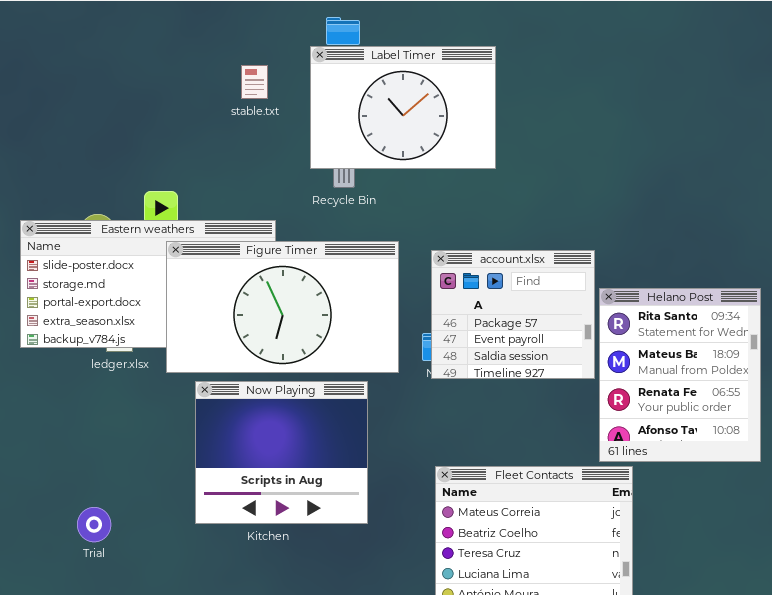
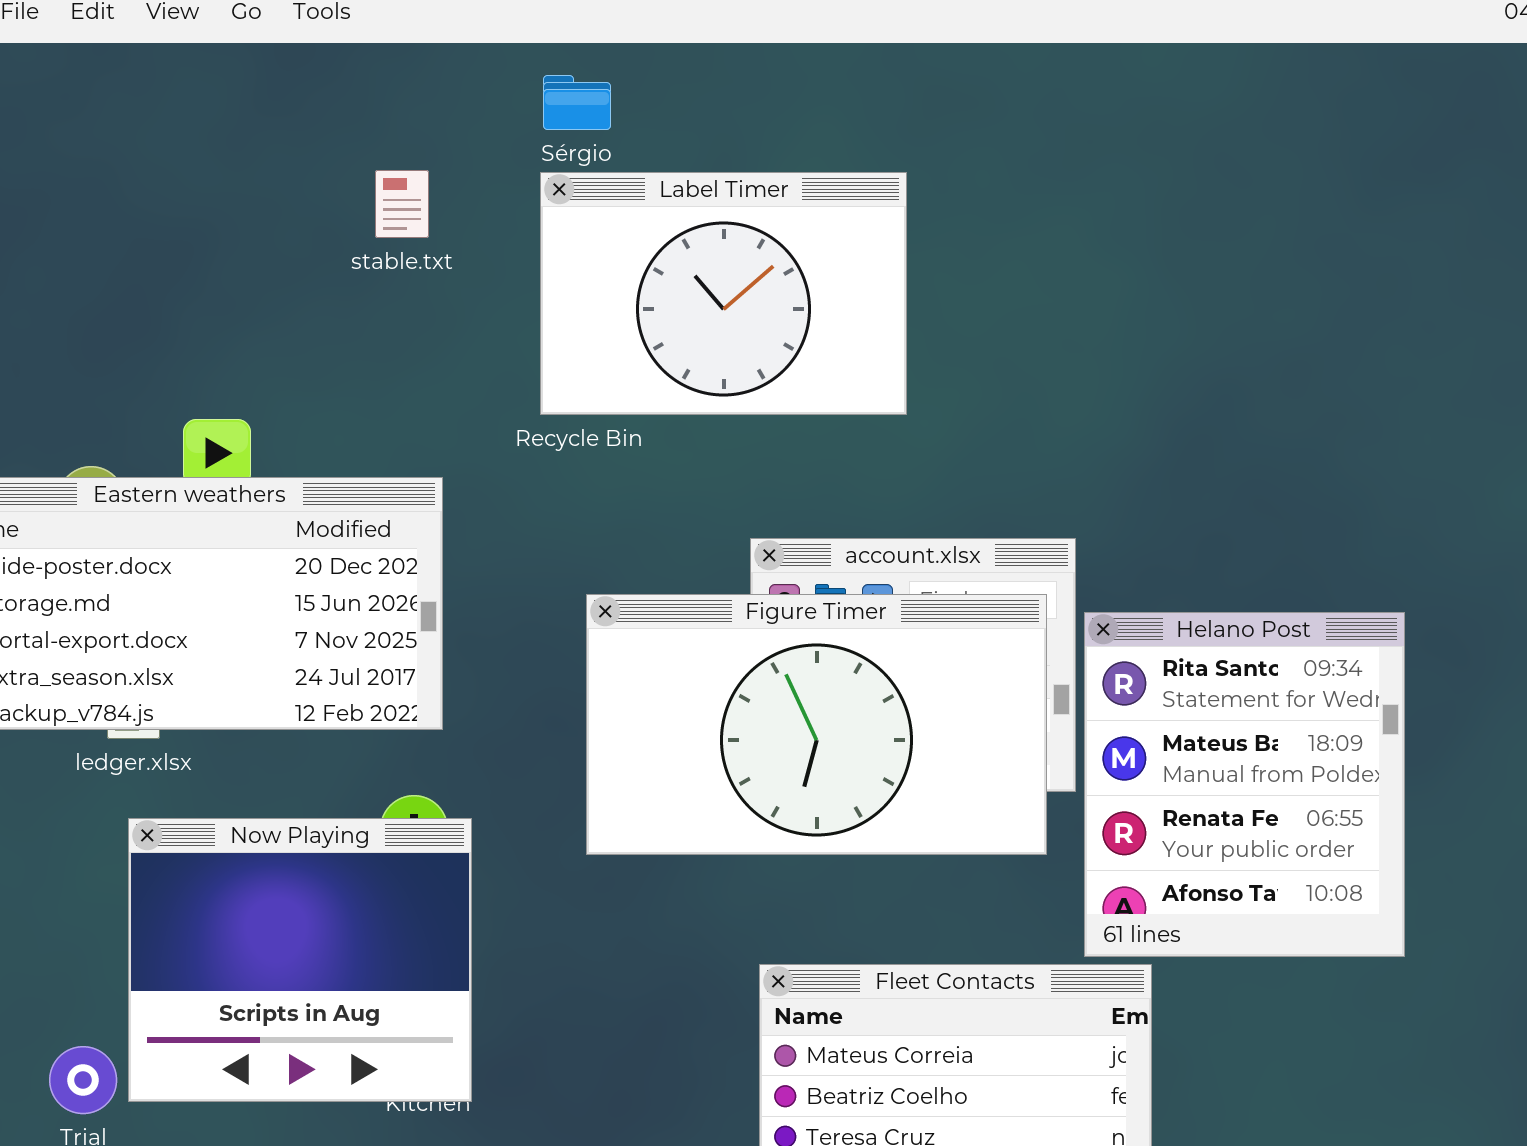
Label Timer: [310,46,496,169] -> [540,172,907,415], moved
Figure Timer: [166,241,399,373] -> [586,594,1047,855], moved
Now Playing: [195,381,368,524] -> [128,818,472,1102], moved

